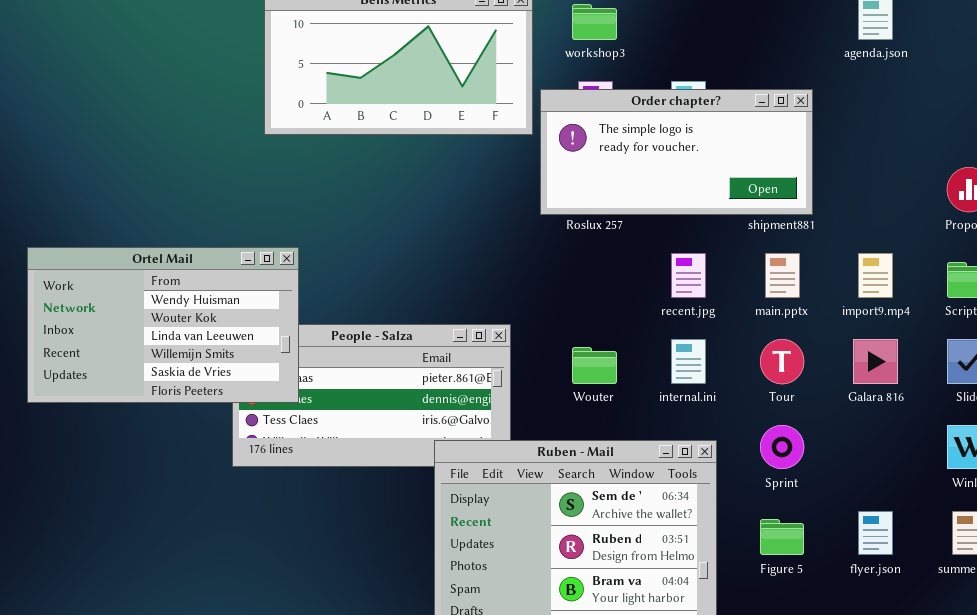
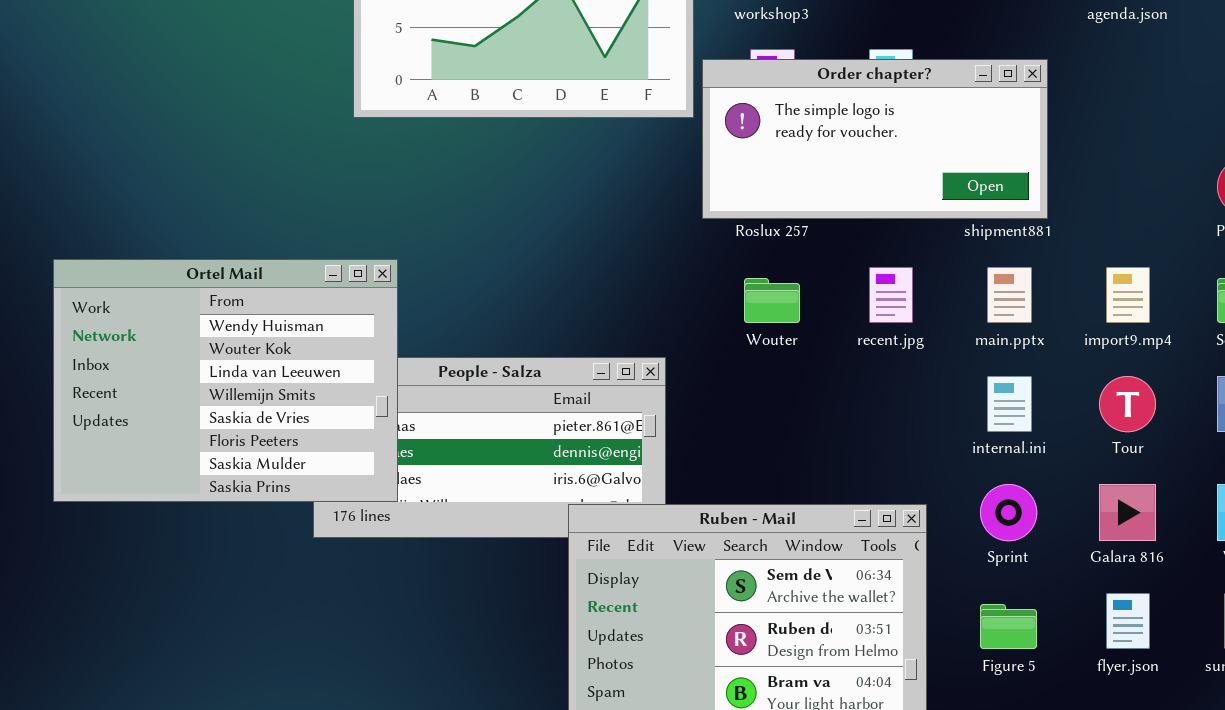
Ortel Mail: [27,247,299,403] -> [53,259,398,502], resized
internal.ini: [671,339,706,384] -> [987,376,1032,432], moved
Tour: [760,339,804,384] -> [1099,376,1156,432], moved
Galara 816: [853,339,898,384] -> [1099,484,1156,541], moved
Wouter: [572,347,617,384] -> [744,278,800,323], moved

